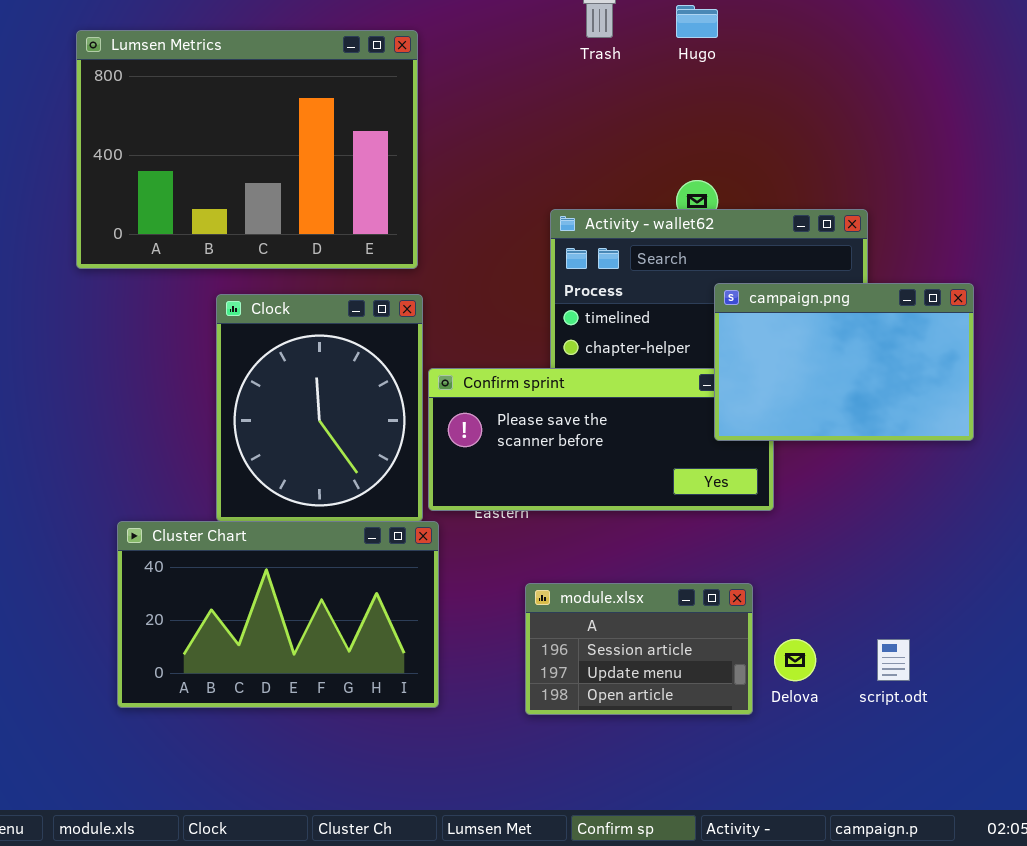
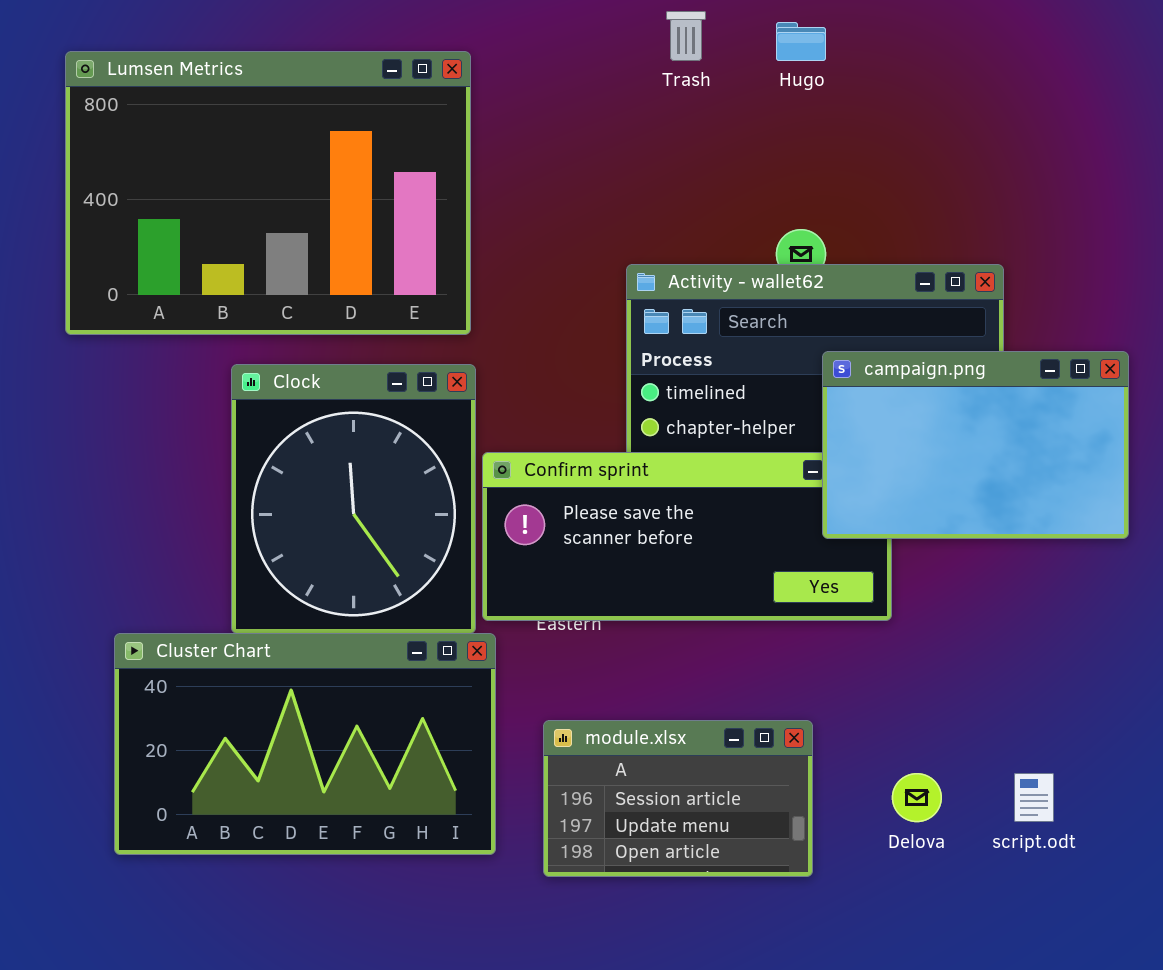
module.xlsx: [525,583,753,715] -> [543,720,813,877], moved

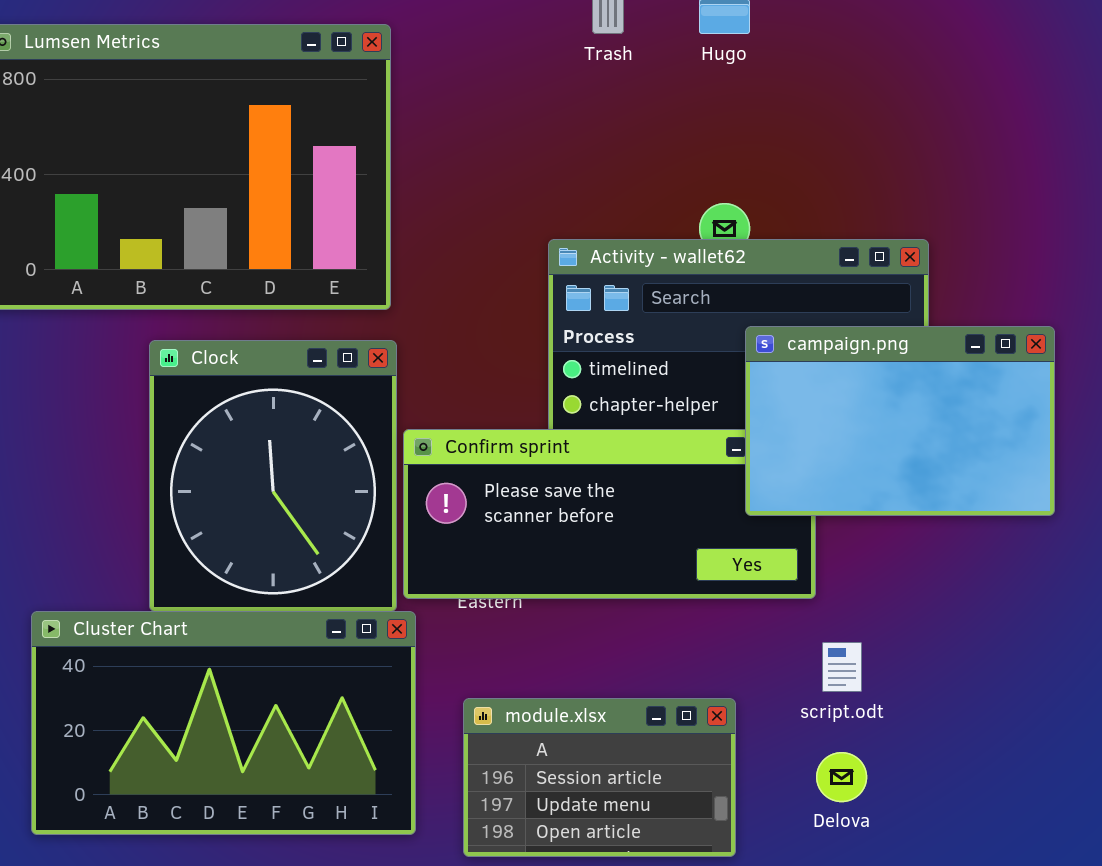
script.odt: [1014,773,1054,822] -> [822,642,862,692], moved

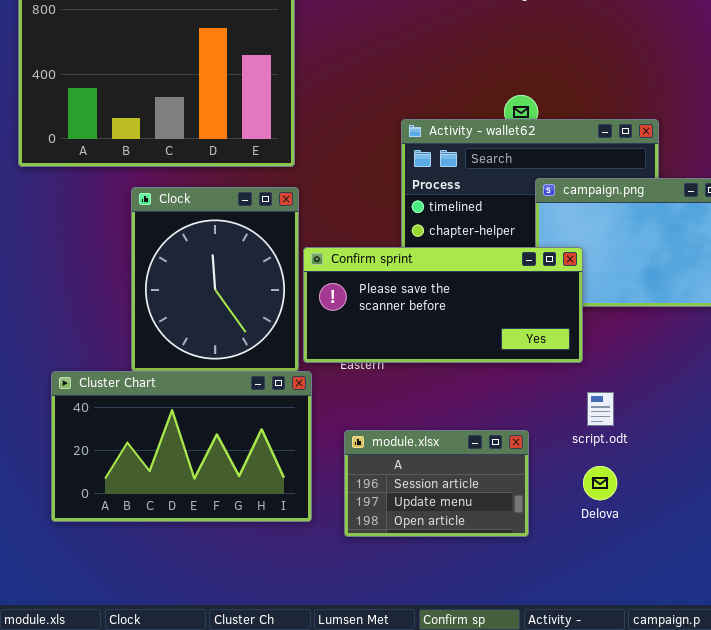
Confirm sprint: [403,429,816,599] -> [303,247,583,363], raised

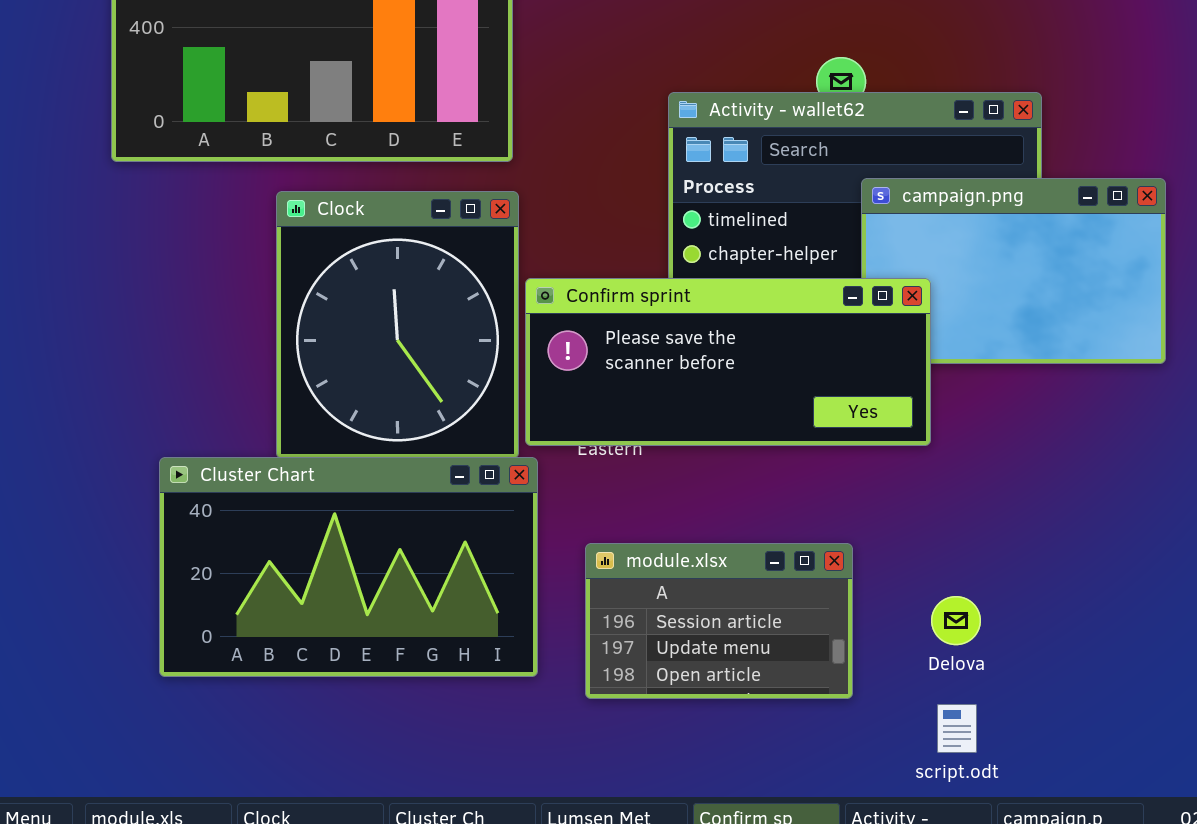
script.odt: [587,392,614,426] -> [937,704,977,753], moved

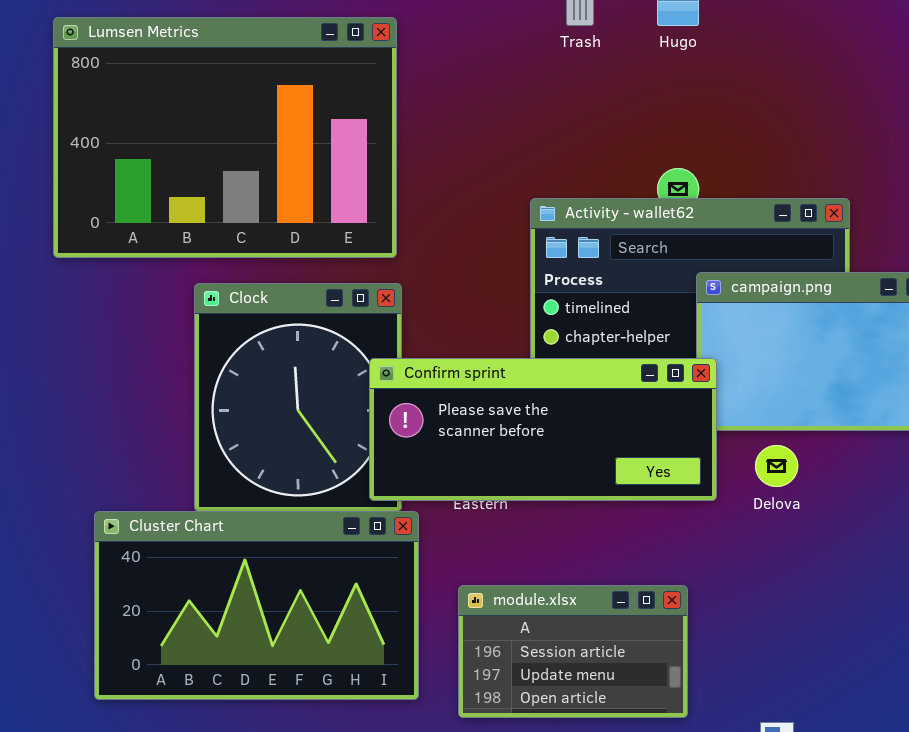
Confirm sprint: [525,278,931,446] -> [369,358,717,501], moved
Delova: [931,596,981,645] -> [755,445,798,487], moved

